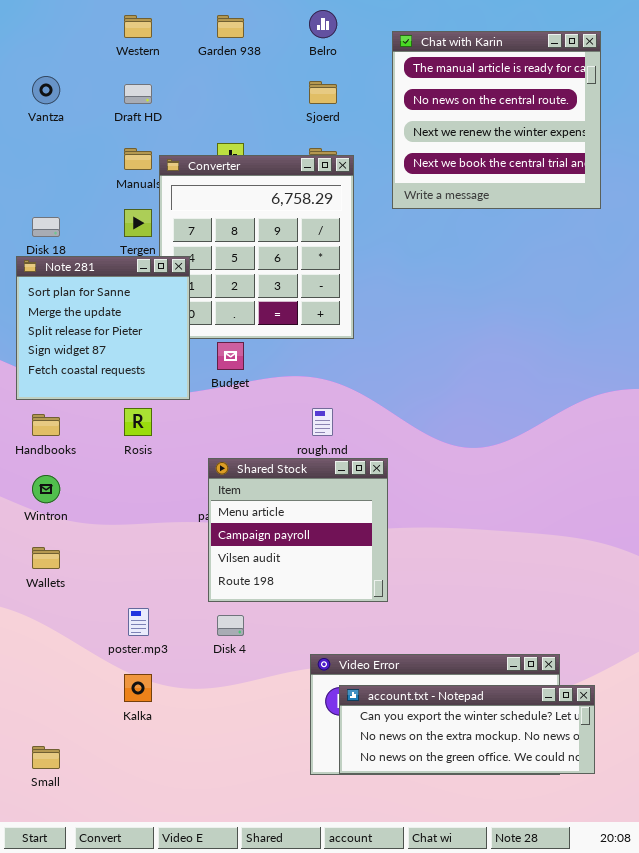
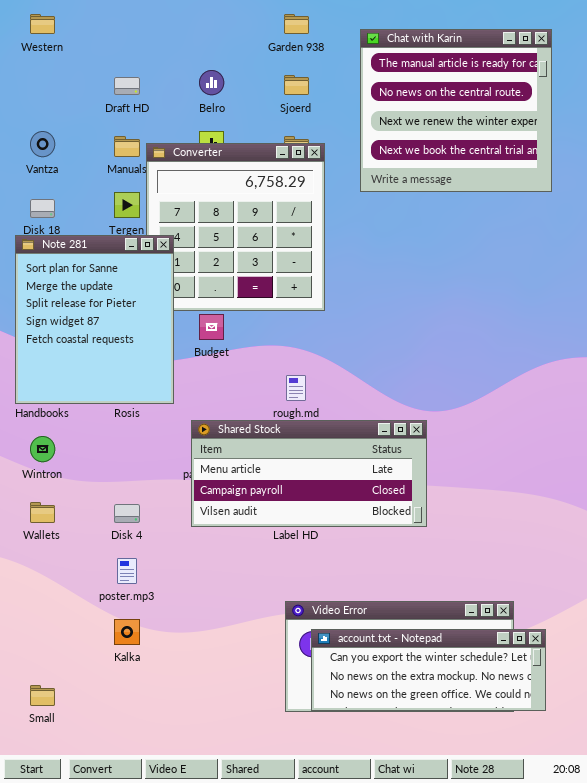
Belro: [309,10,337,38] -> [199,70,224,95], moved
Western: [124,15,152,38] -> [30,14,55,34], moved
Garden 938: [217,15,244,38] -> [284,14,309,34], moved
Vantza: [32,76,60,104] -> [30,131,55,157], moved
Note 281: [16,256,190,400] -> [15,235,174,404], resized
Shared Stock: [208,458,388,602] -> [191,420,427,527], resized
Disk 4: [217,615,244,636] -> [114,504,140,523], moved

